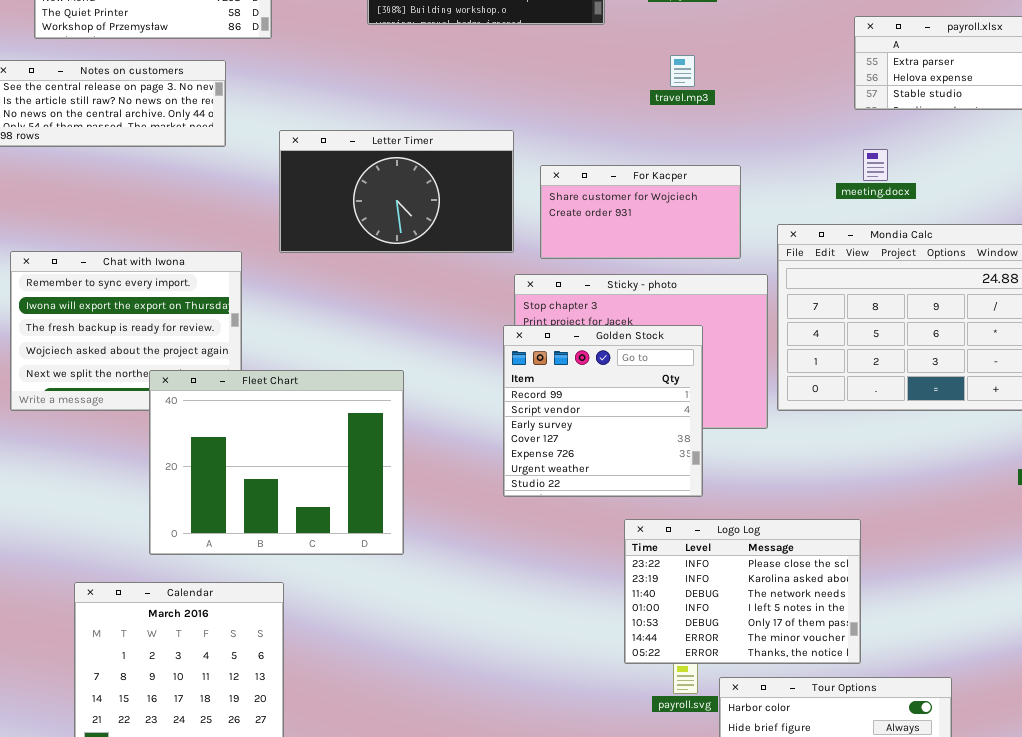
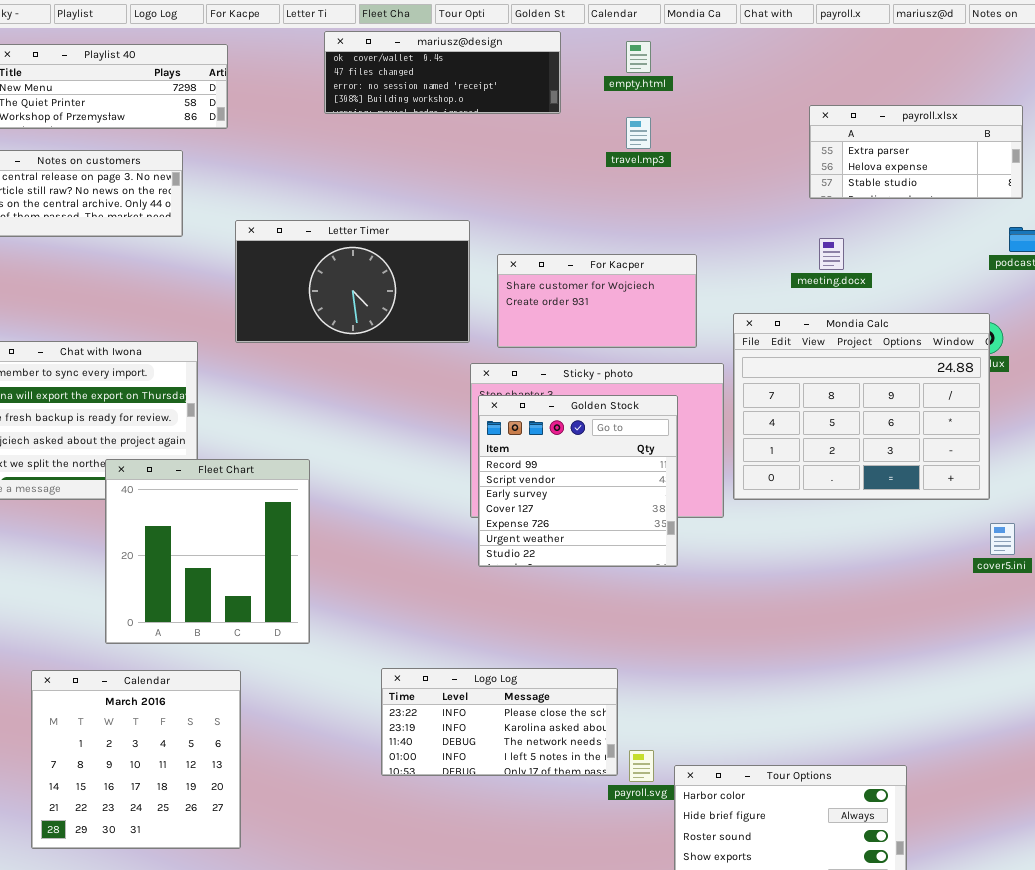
travel.mp3: [670,55,695,87] -> [626,117,651,149], moved
Golden Stock: [503,325,703,497] -> [478,395,678,567], moved
Fleet Chart: [149,370,404,555] -> [105,459,310,644], resized
Logo Log: [624,519,861,664] -> [381,668,618,776], moved, resized

